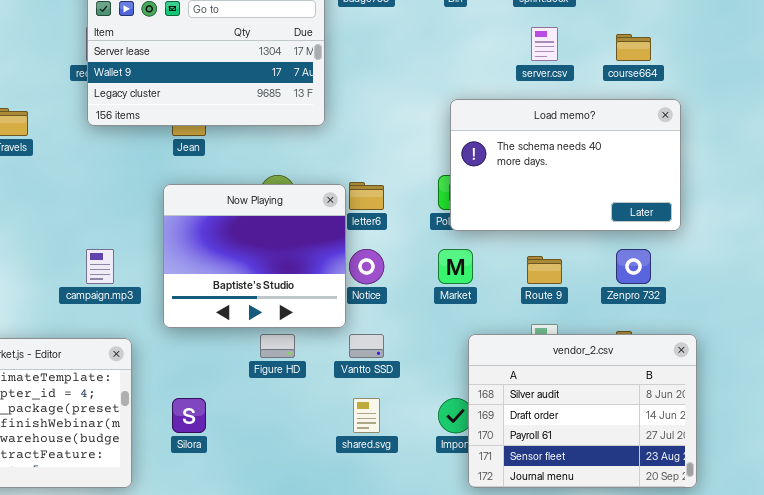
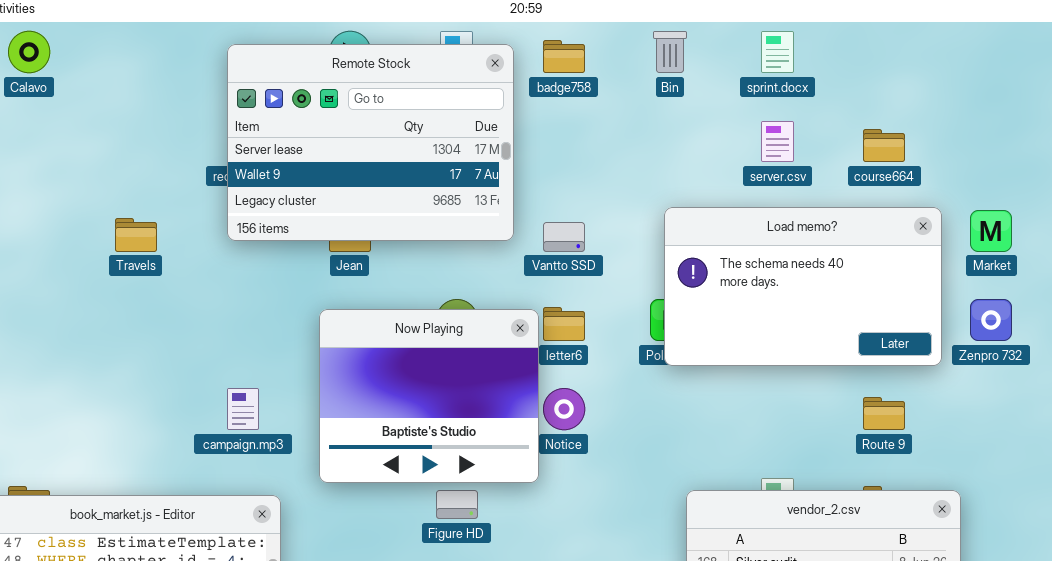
Market: [438,249,473,284] -> [970,210,1012,252], moved
Zenpro 732: [616,249,651,284] -> [970,299,1012,341], moved
Route 9: [527,256,562,284] -> [863,397,905,430], moved
Vantto SSD: [349,334,384,358] -> [543,222,585,252], moved

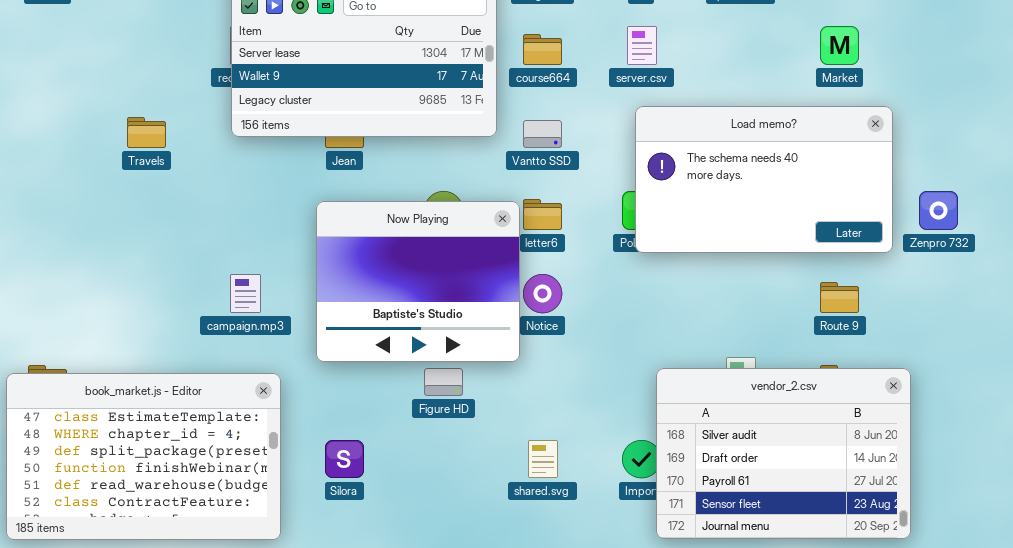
server.csv: [761,121,794,162] -> [627,26,657,65], moved
course664: [863,129,905,162] -> [523,34,562,65], moved
Market: [970,210,1012,252] -> [820,26,859,65], moved

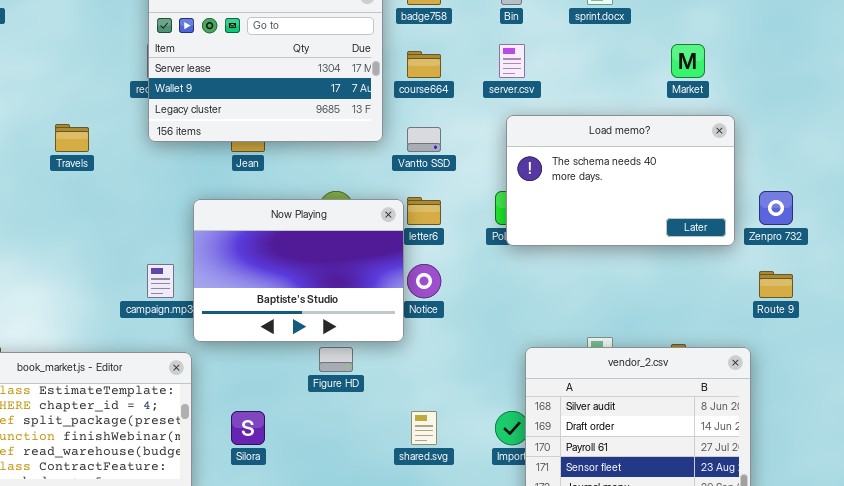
Now Playing: [316,201,520,362] -> [193,199,404,342], resized
Route 9: [820,282,859,313] -> [759,271,793,298], moved

